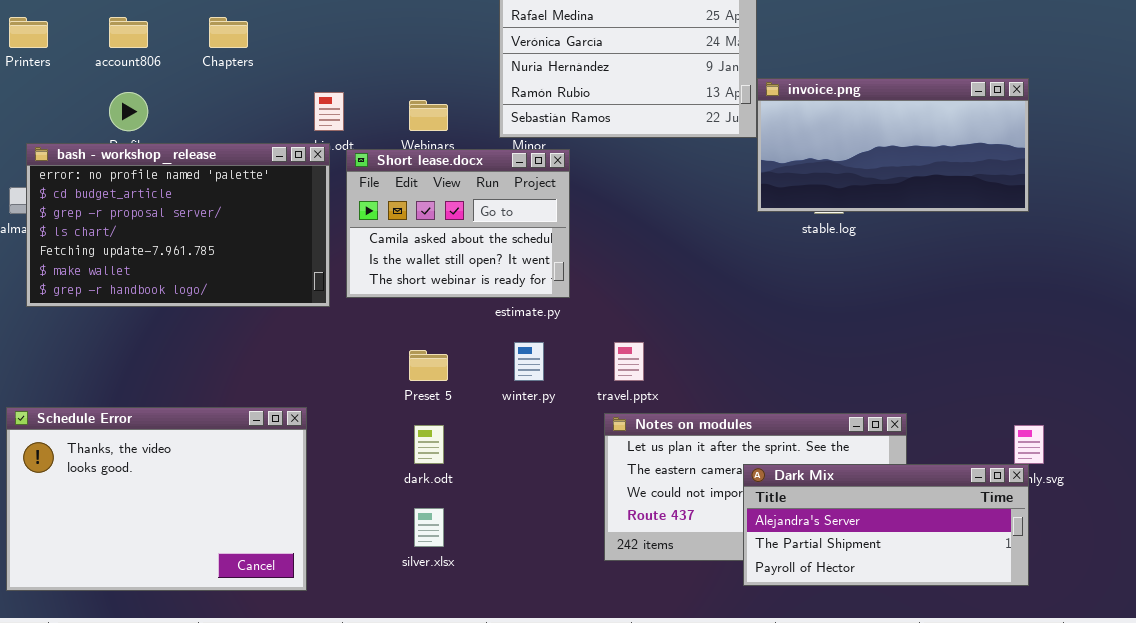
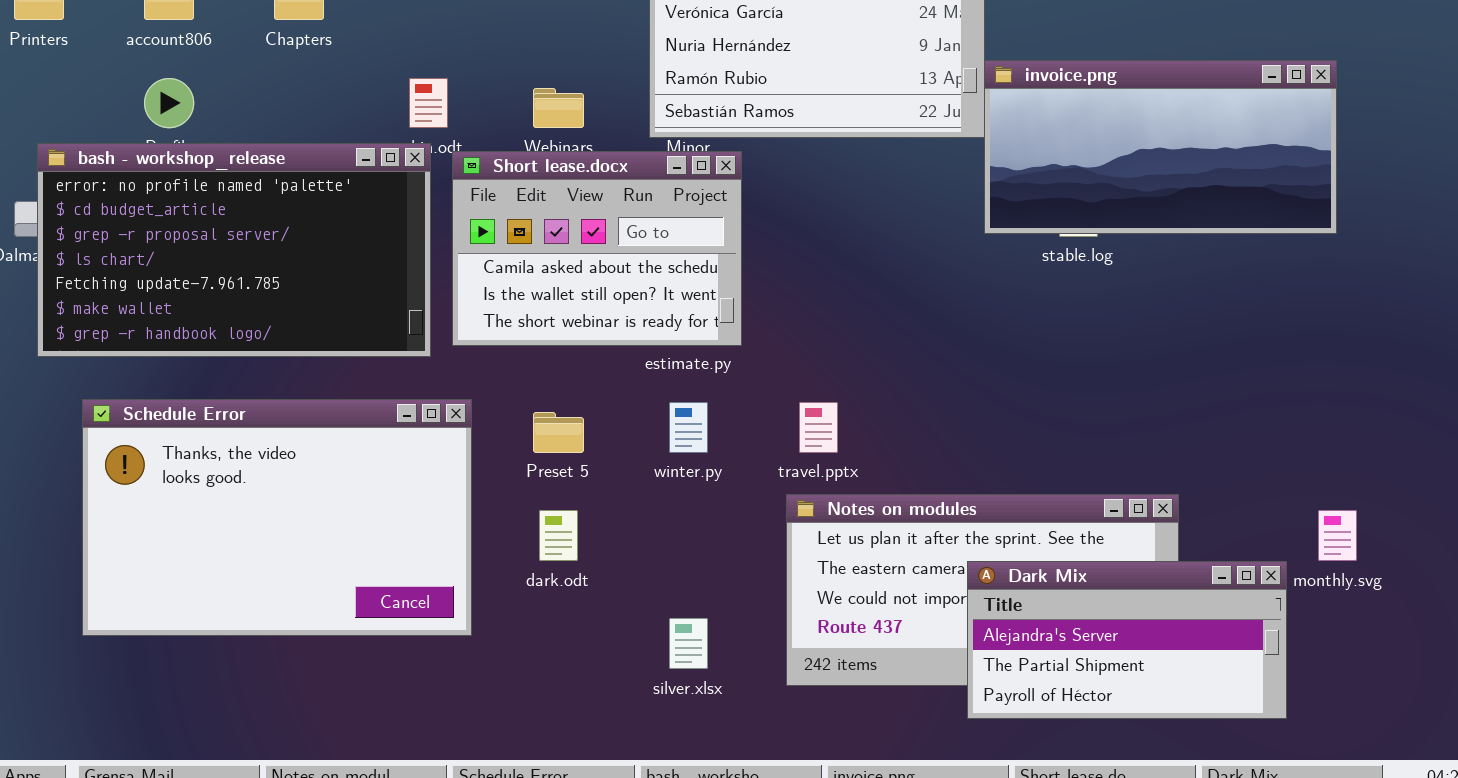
Schedule Error: [6,407,307,591] -> [82,399,472,636], moved
Dark Mix: [743,464,1029,586] -> [967,561,1287,719], resized
silver.xlsx: [414,508,444,547] -> [669,618,708,669], moved

